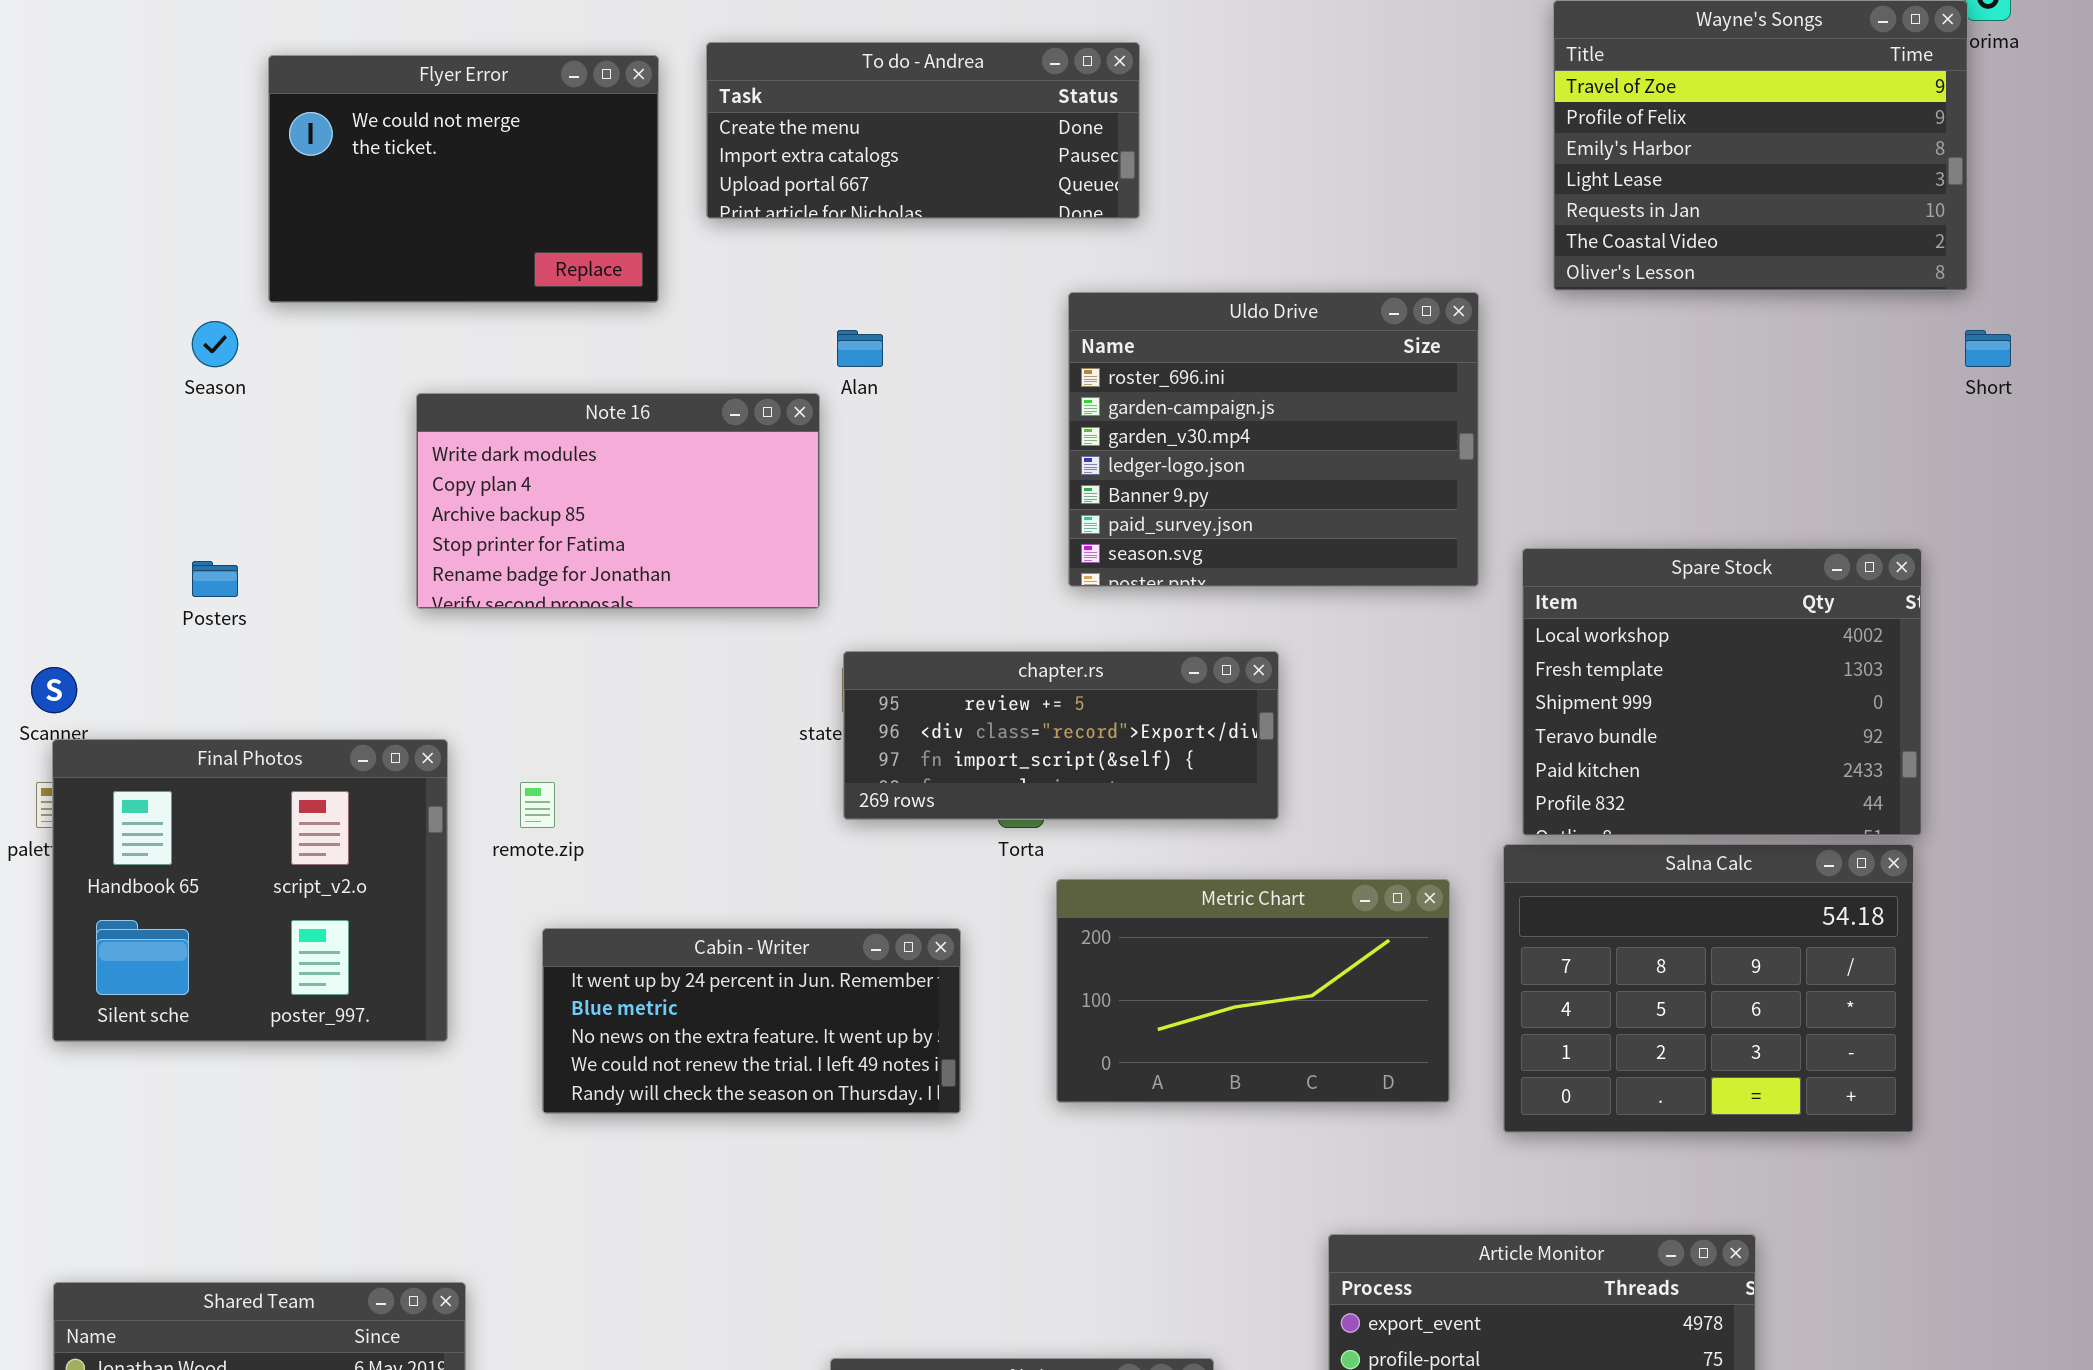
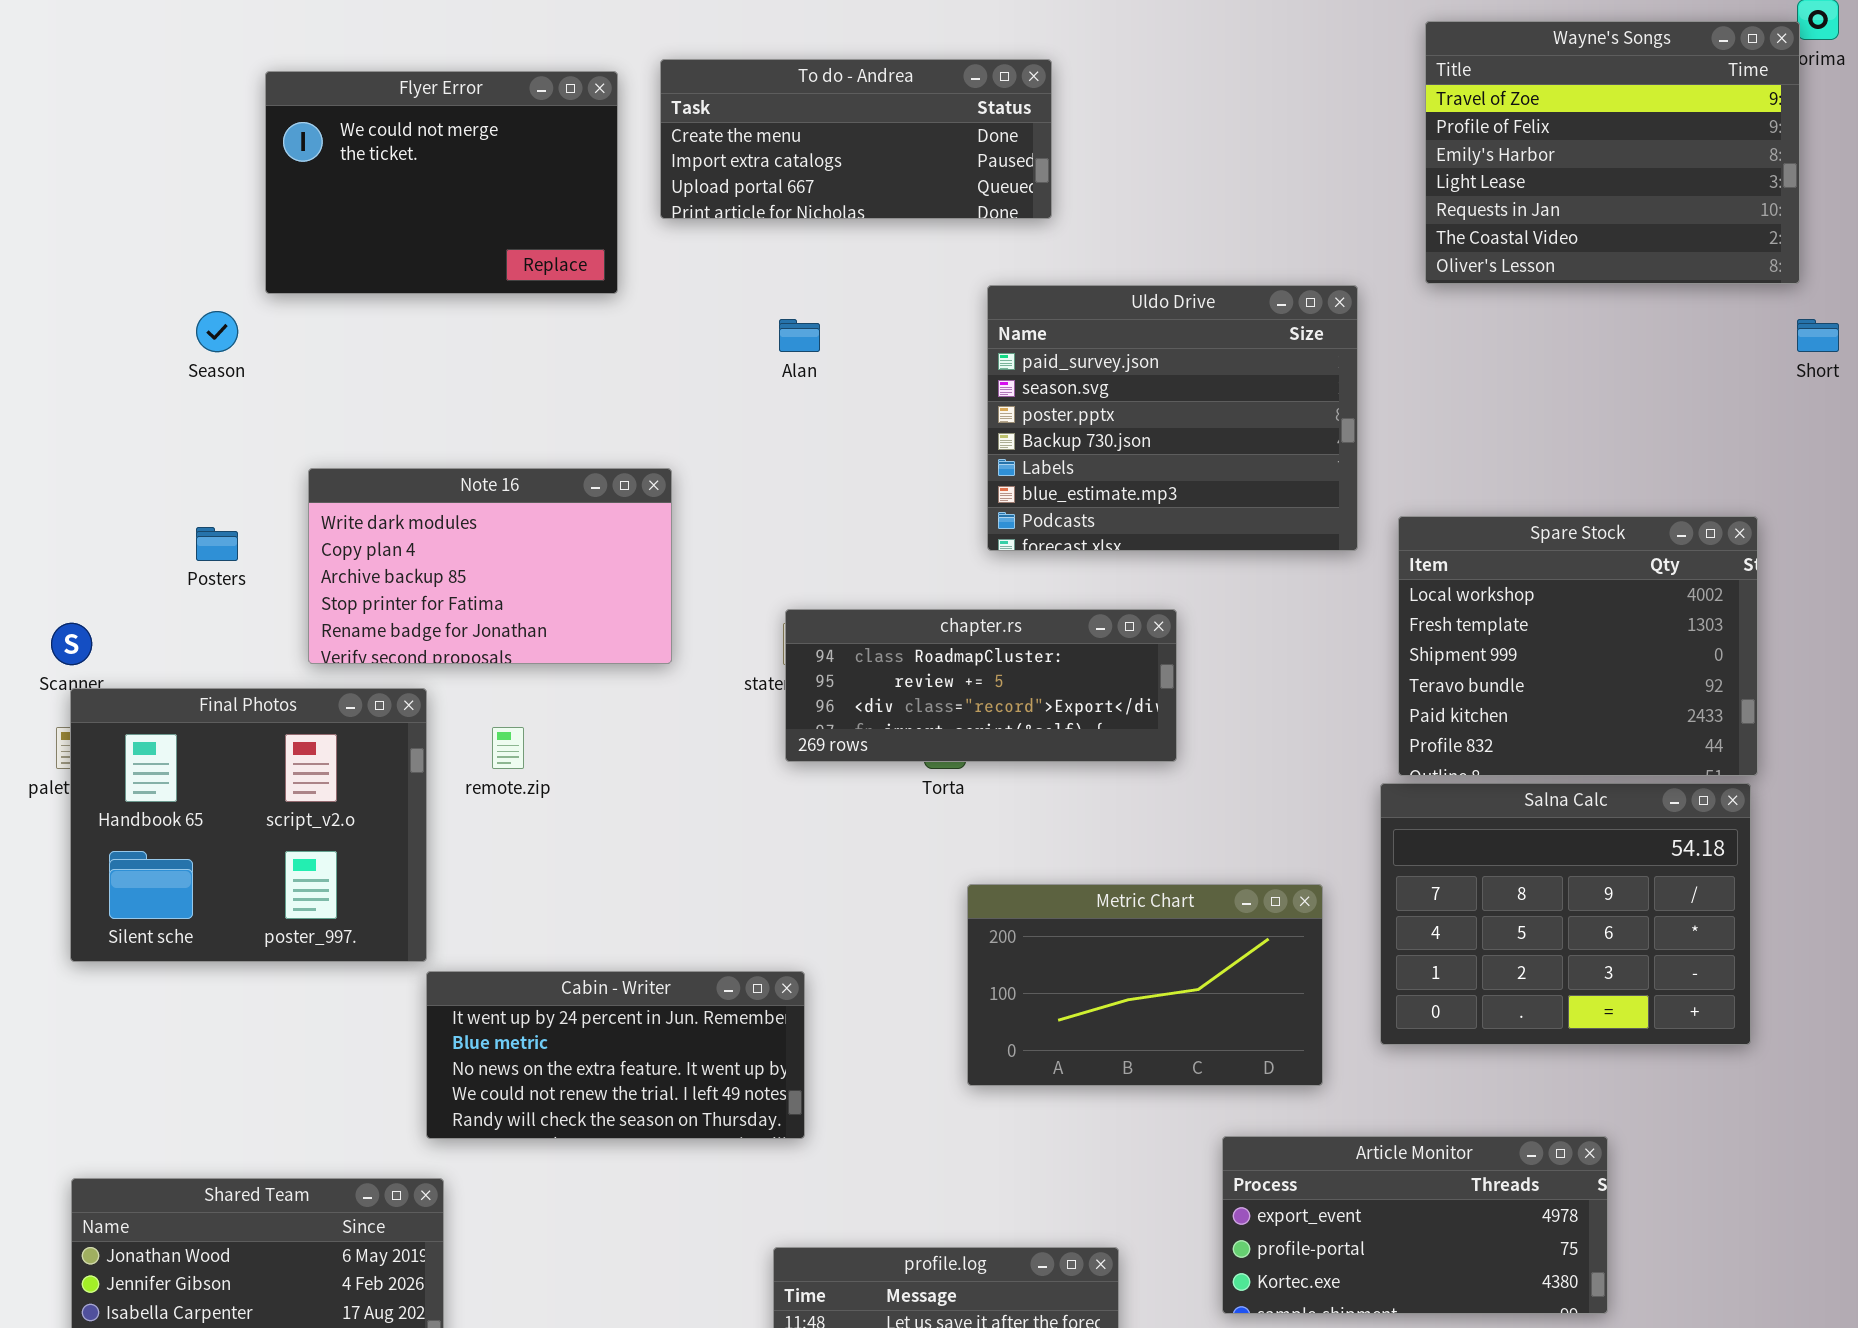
Uldo Drive: [1068,292,1479,587] -> [987,285,1358,551], scrolled down 5 rows
Note 16: [416,393,820,609] -> [308,468,672,664], moved
chapter.rs: [843,651,1279,820] -> [785,609,1177,762], scrolled up 1 row
Metric Chart: [1056,879,1450,1103] -> [967,884,1323,1086], moved
Cabin - Writer: [542,928,961,1114] -> [426,971,805,1139], moved

